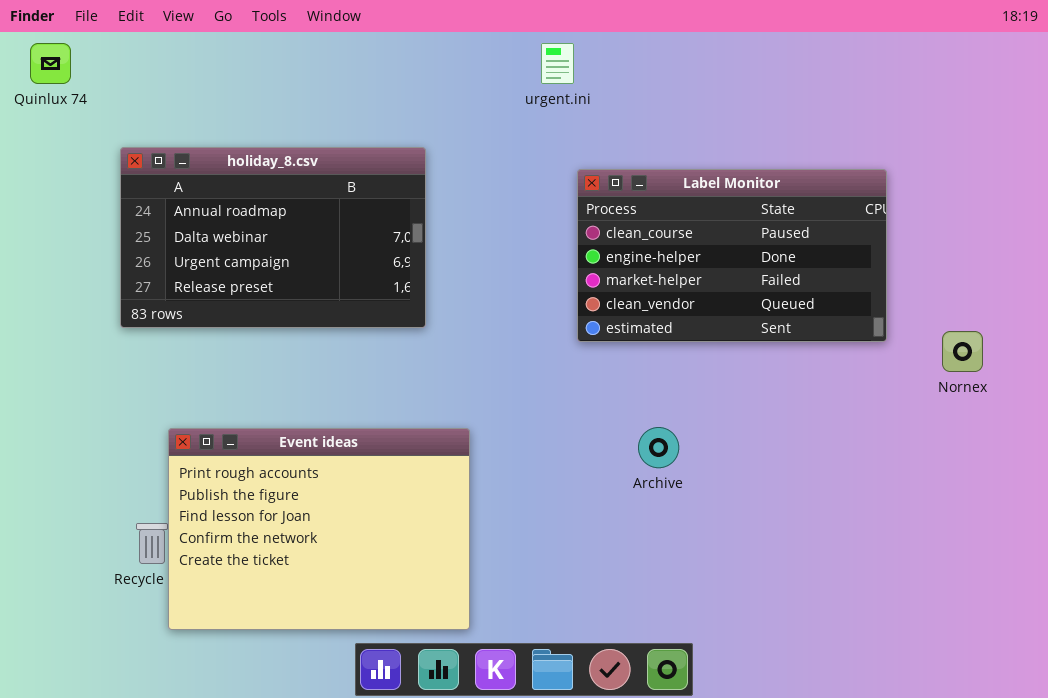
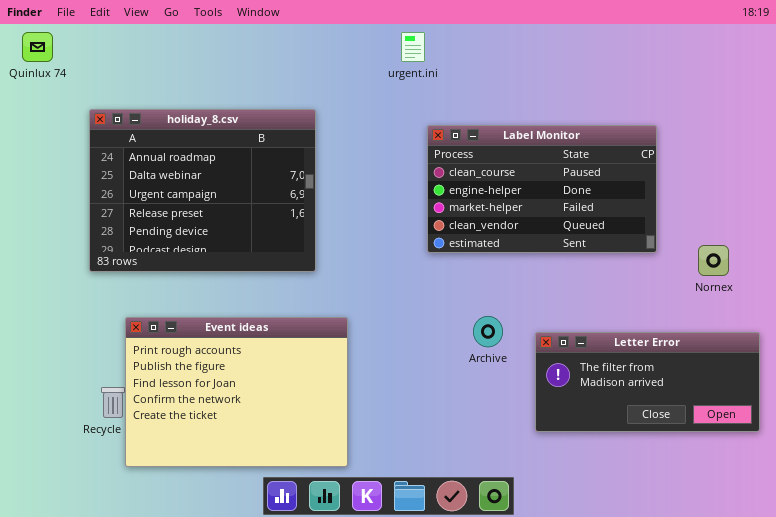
holiday_8.csv: [120,147,426,328] -> [89,109,316,272], resized
Letter Error: none -> [535,332,760,432], opened

